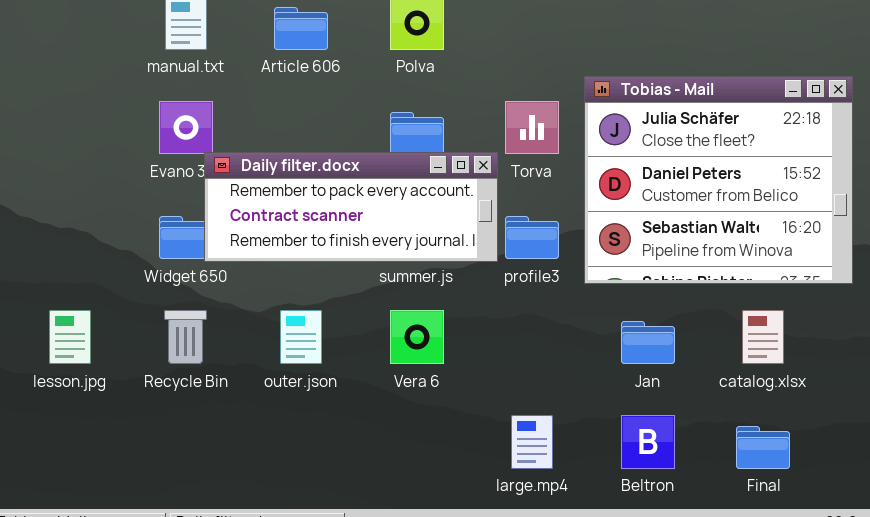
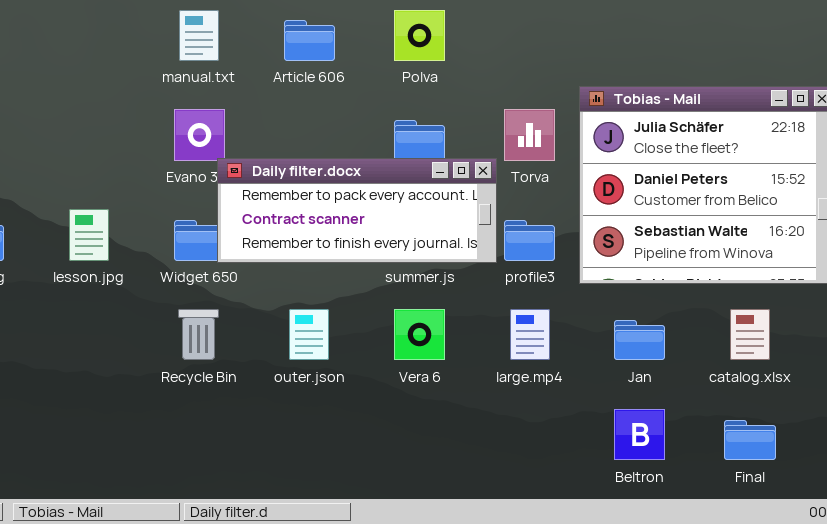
lesson.jpg: [49,310,91,364] -> [69,209,109,261], moved
large.mp4: [511,415,553,469] -> [510,309,550,360], moved

